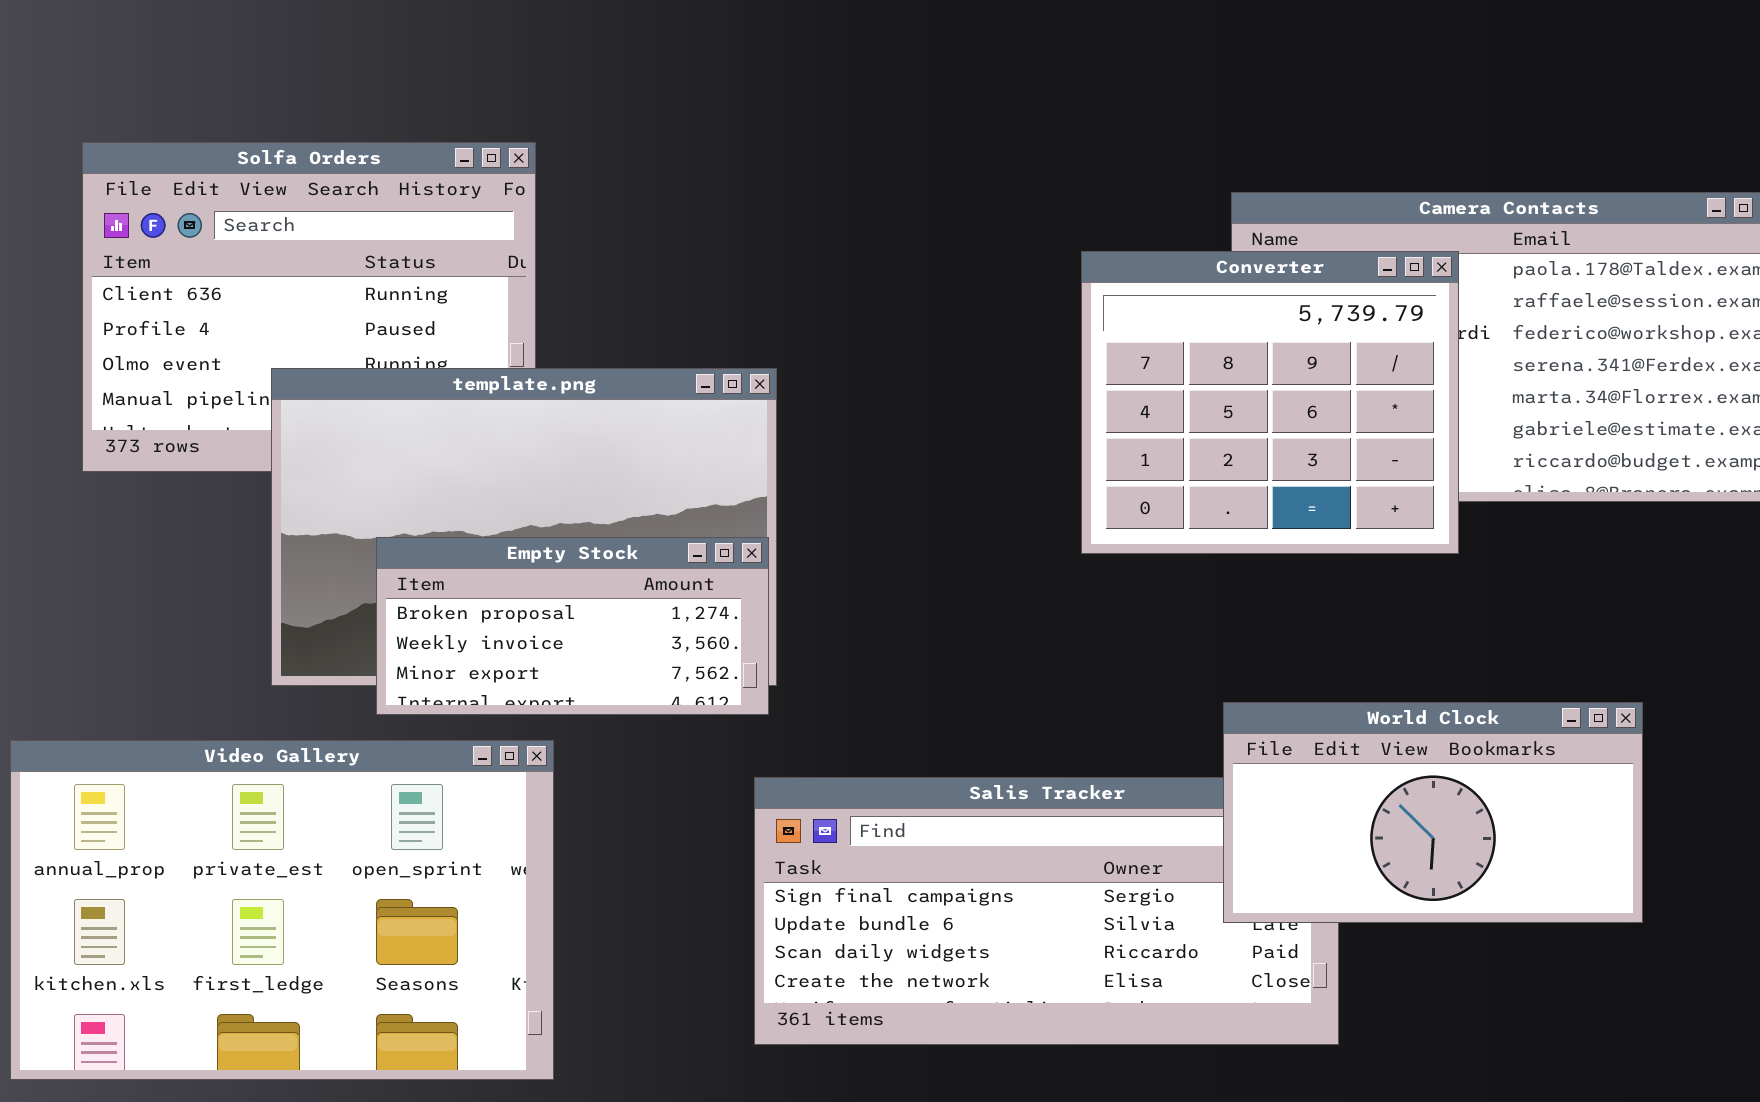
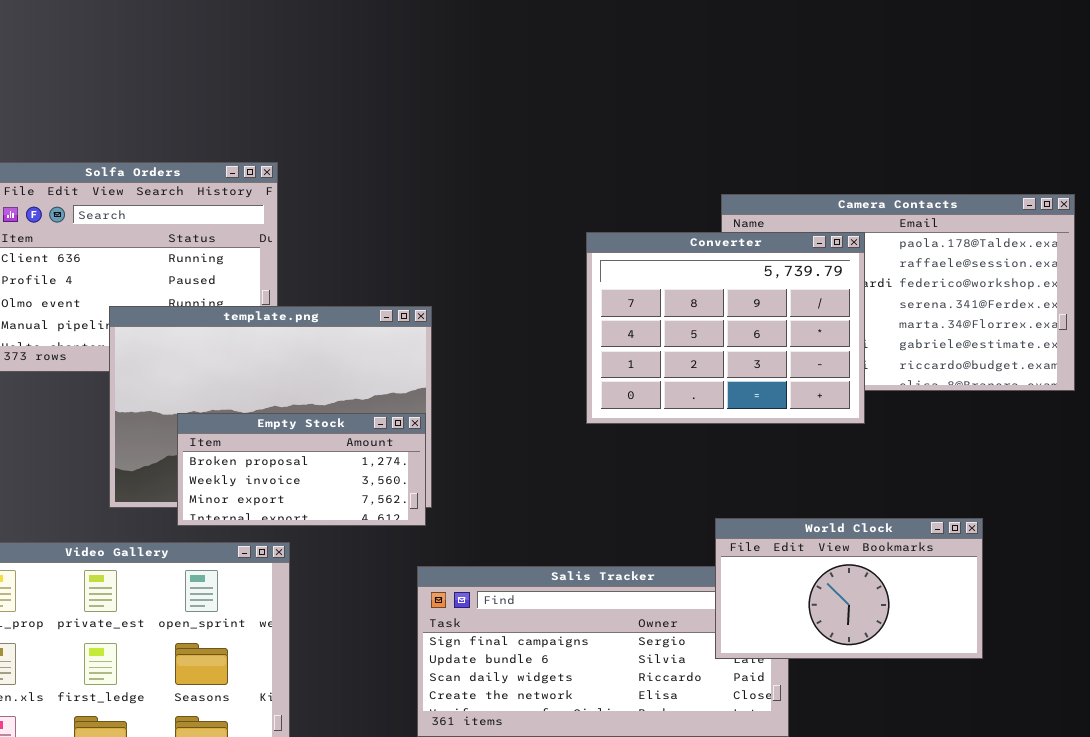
Converter: [1081,251,1459,554] -> [586,232,865,424], resized

